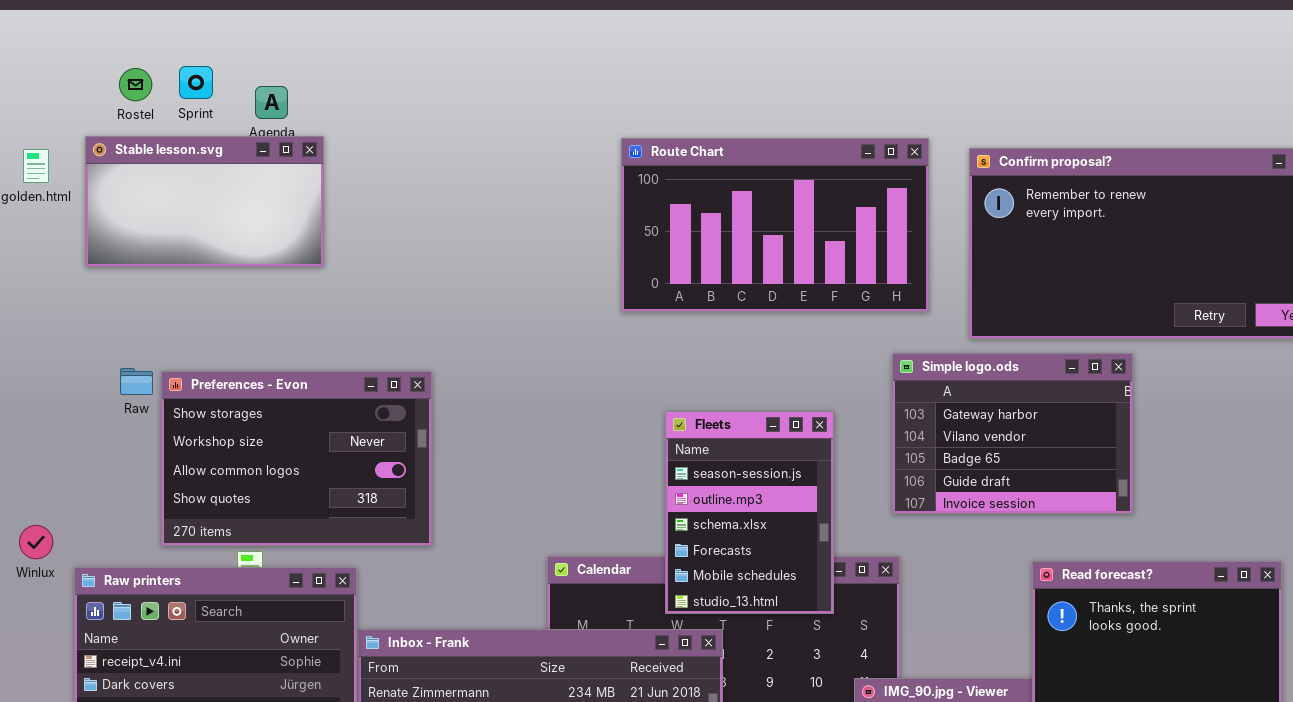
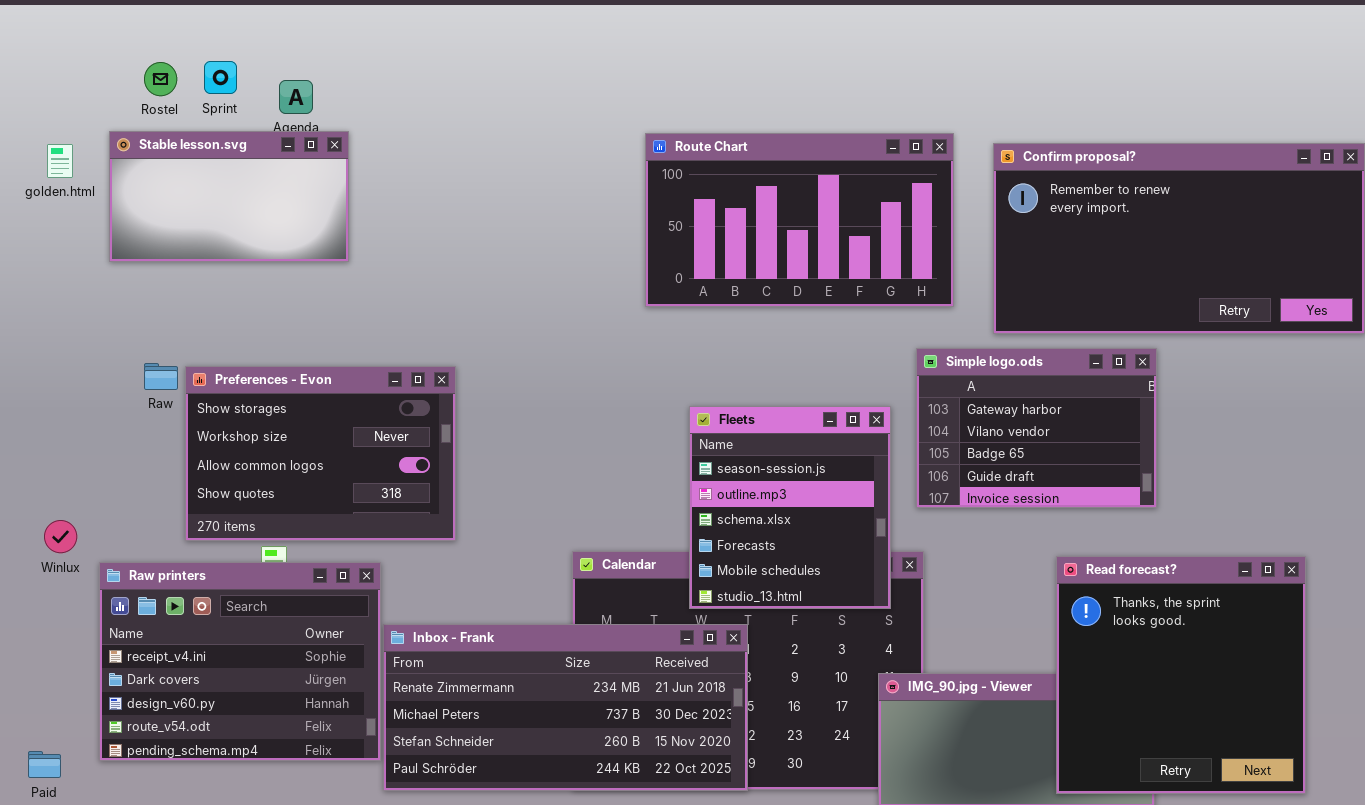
Fleets: [665,411,834,614] -> [689,406,891,609], resized

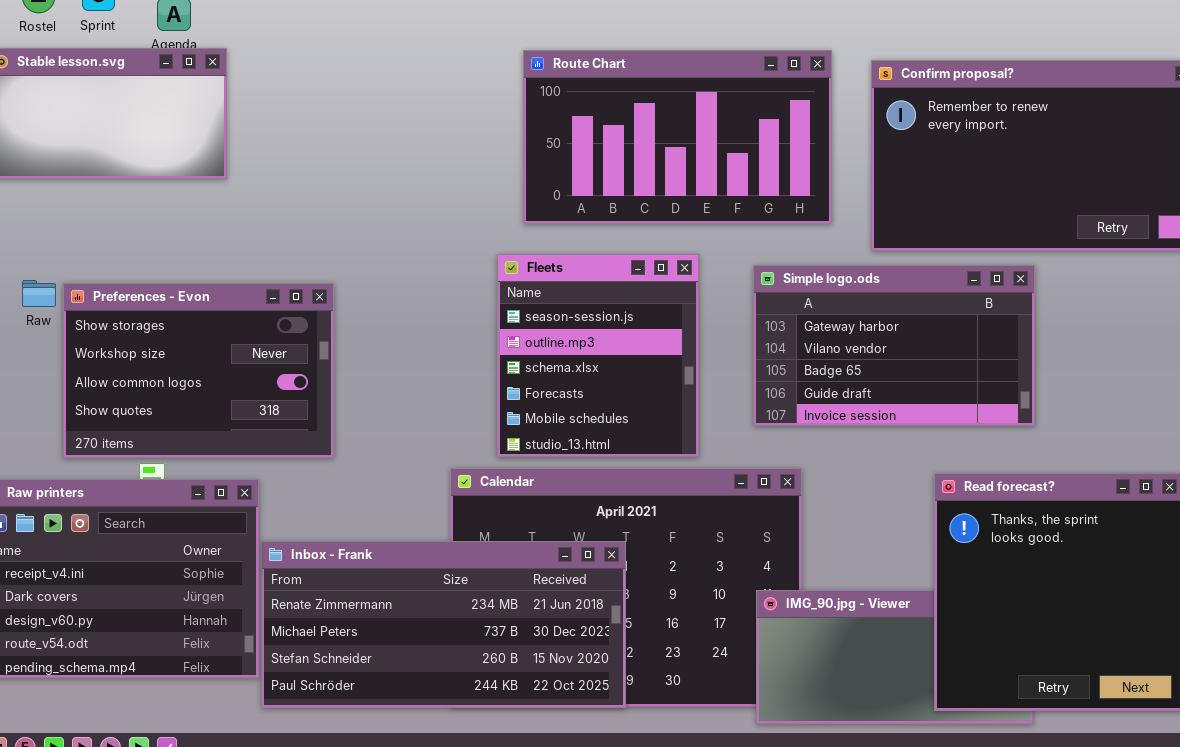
Simple logo.ods: [916,348,1157,508] -> [753,265,1035,426], resized
Fleets: [689,406,891,609] -> [497,254,699,457], moved

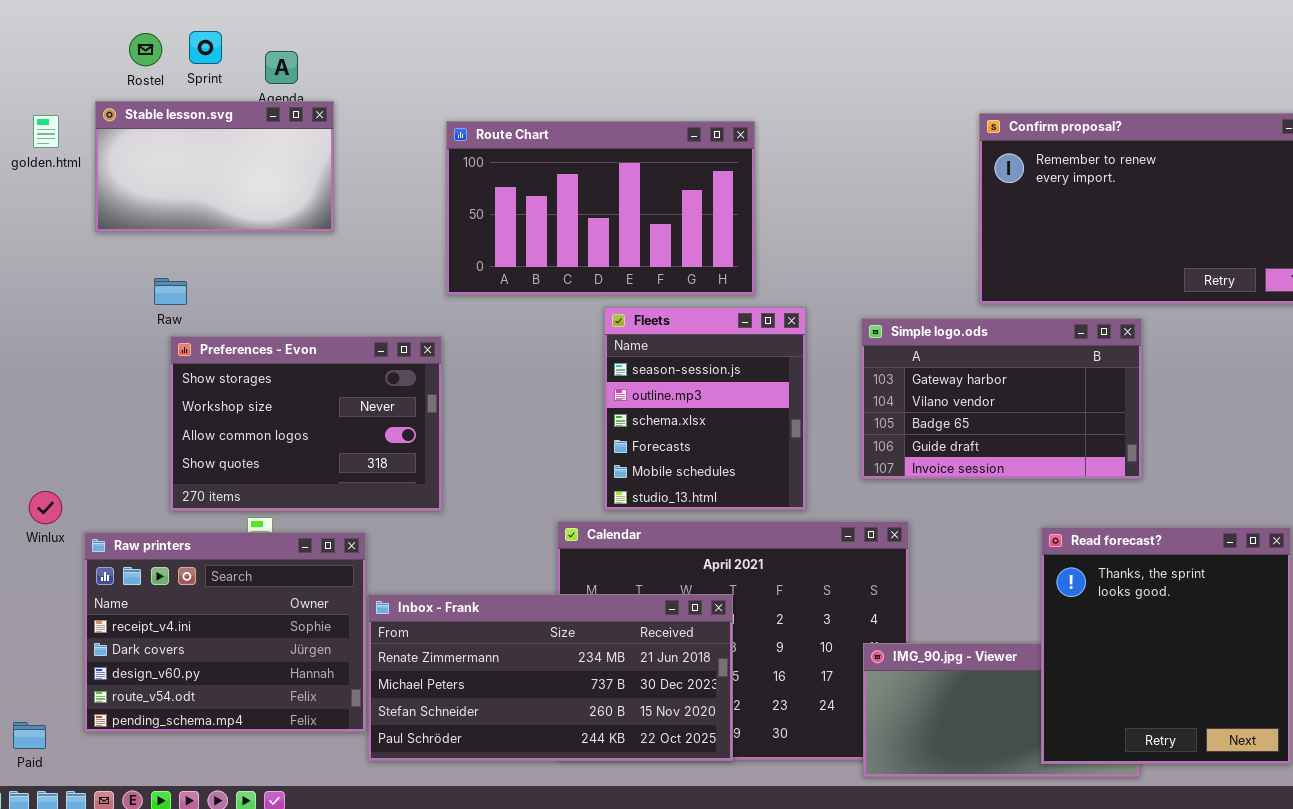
Route Chart: [523,50,832,224] -> [446,121,755,295], moved
Raw: [22,280,56,307] -> [154,278,187,305], moved

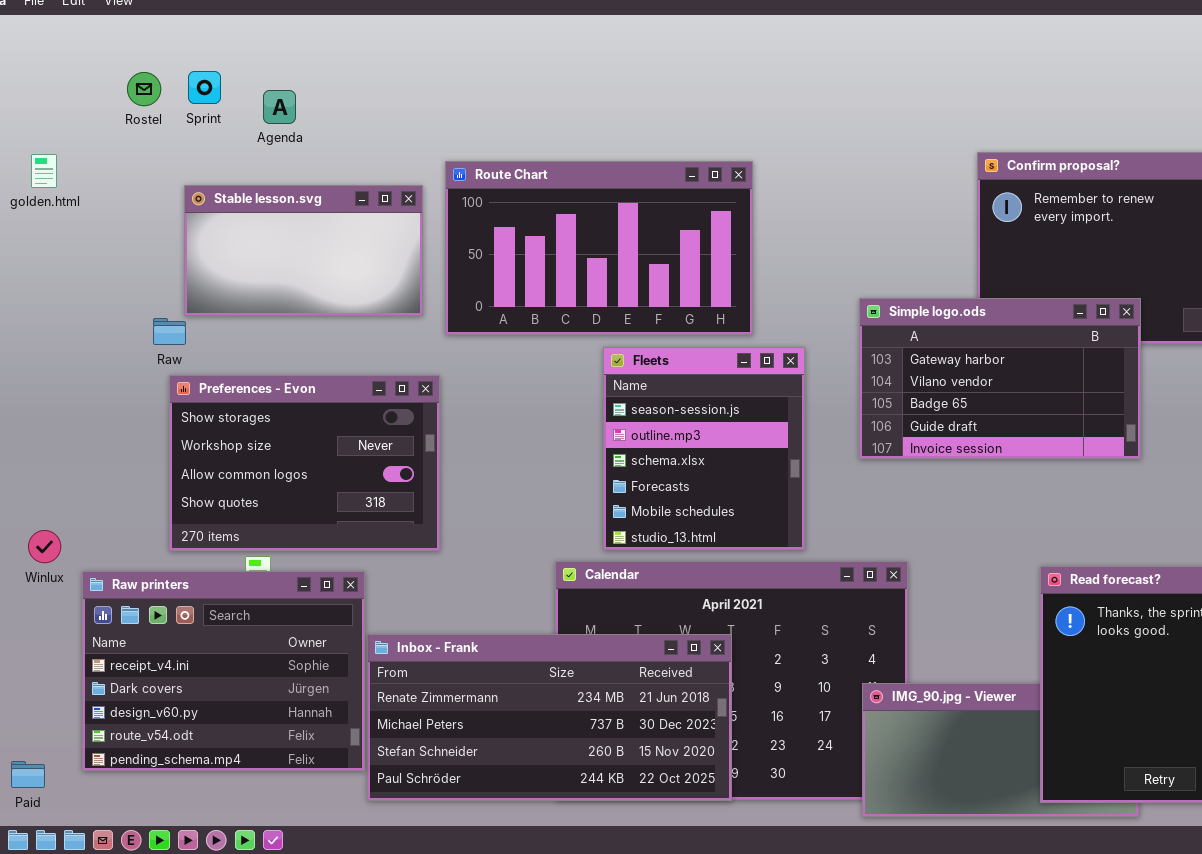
Stable lesson.svg: [95,101,334,232] -> [184,185,423,316], moved
Simple logo.ods: [861,318,1142,479] -> [859,298,1141,459], moved

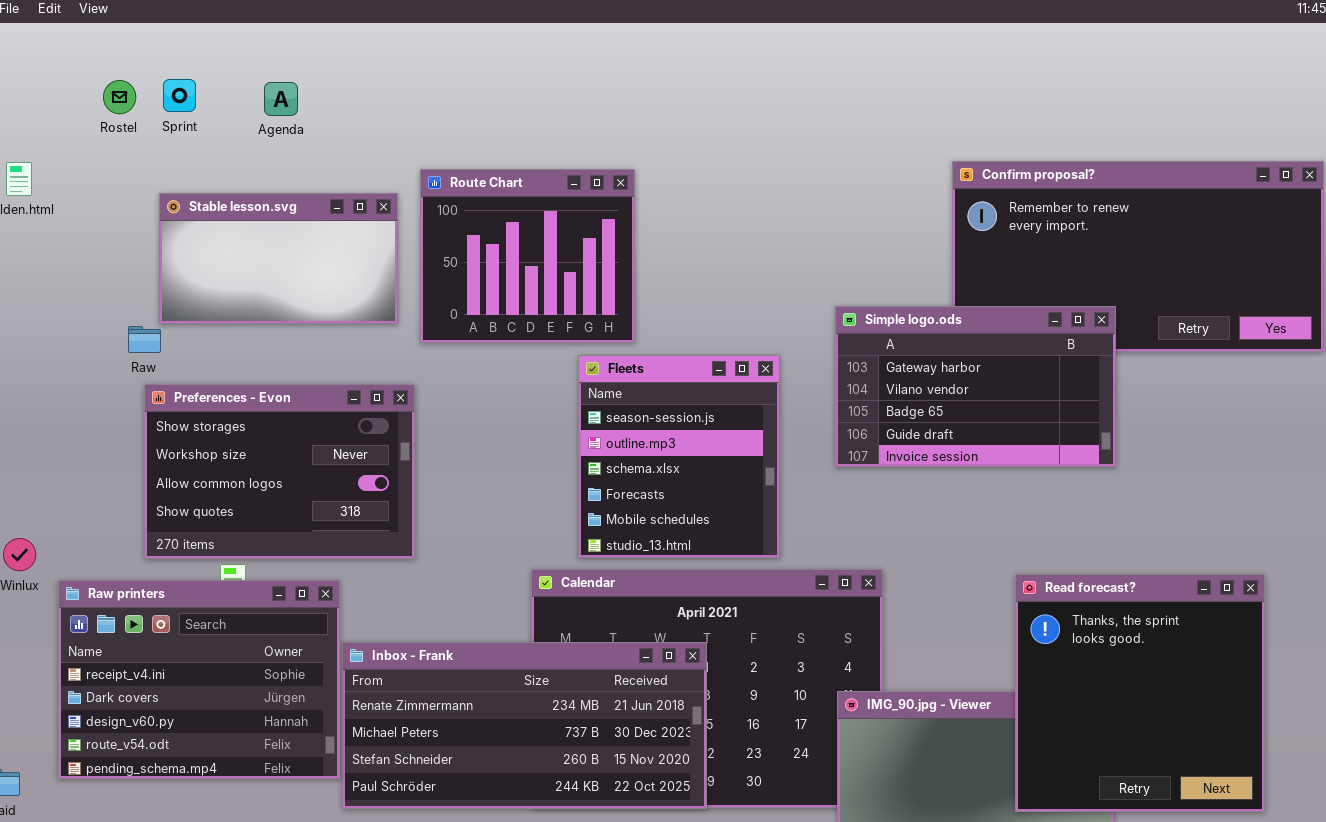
Agenda: [263,90,296,124] -> [264,82,298,116], moved
Route Chart: [445,161,753,335] -> [420,169,635,343], resized

